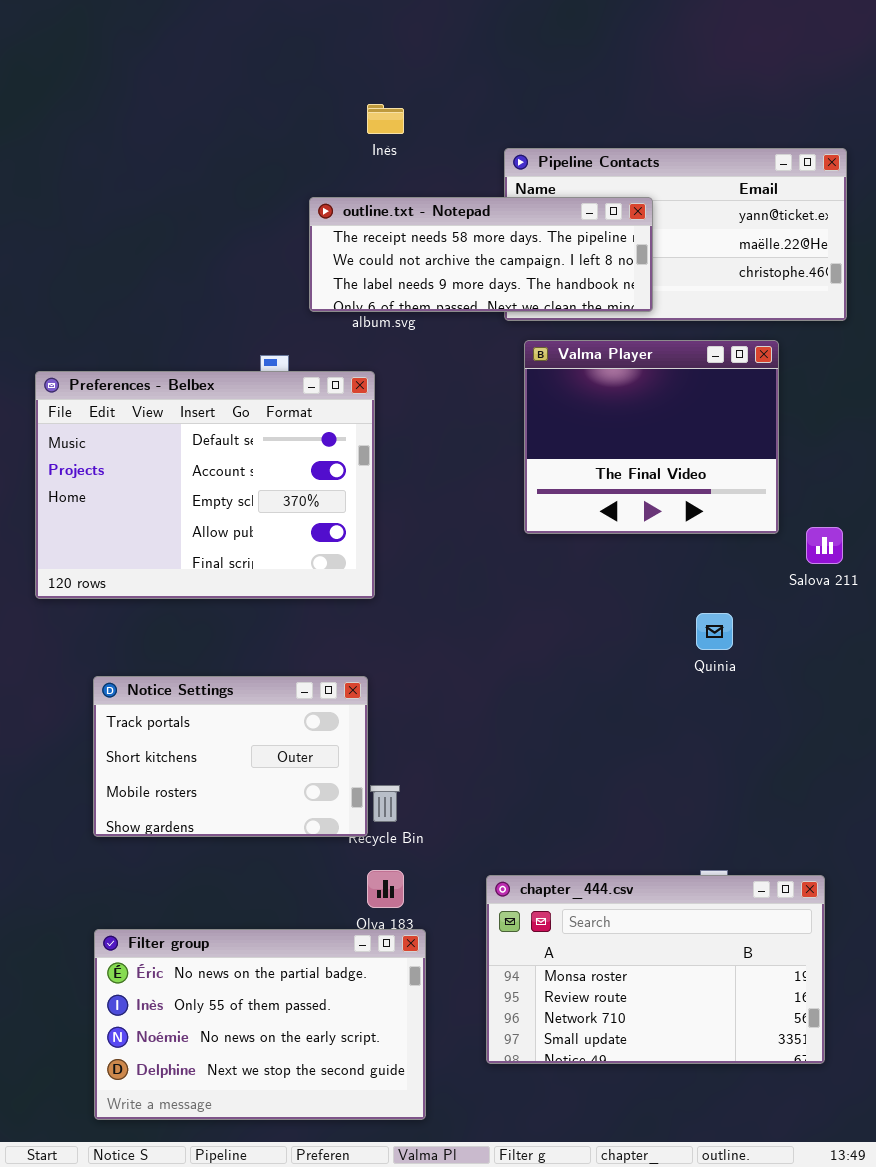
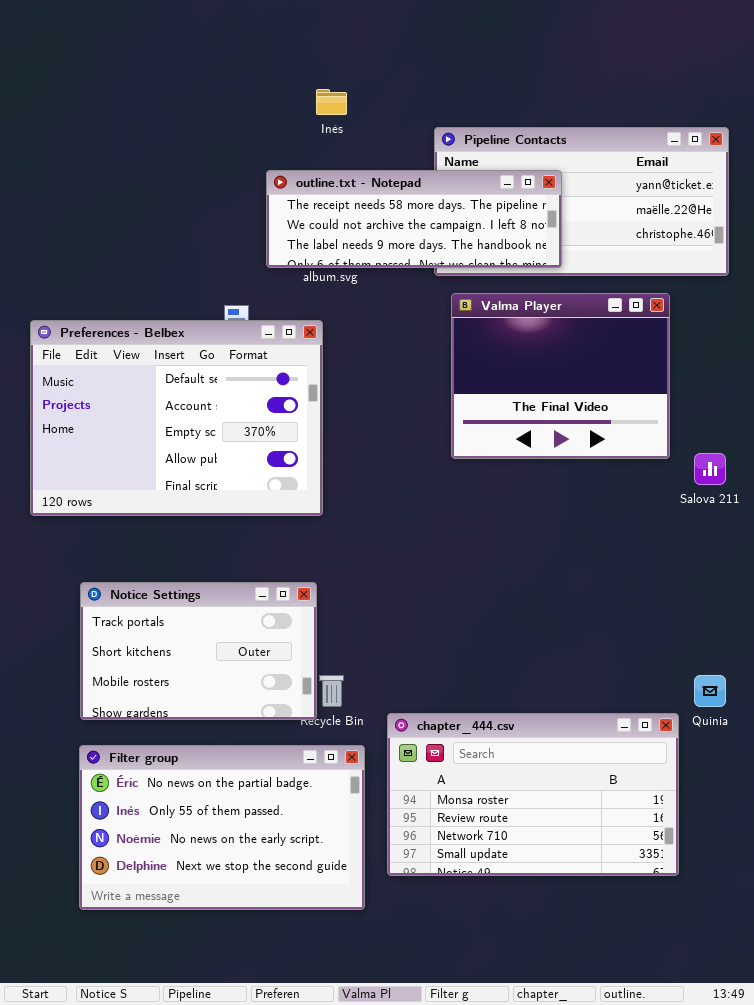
Quinia: [696,613,733,650] -> [694,675,726,707], moved
chapter_444.csv: [486,875,825,1064] -> [387,713,679,876], moved
Filter group: [94,929,426,1120] -> [79,745,365,910], moved

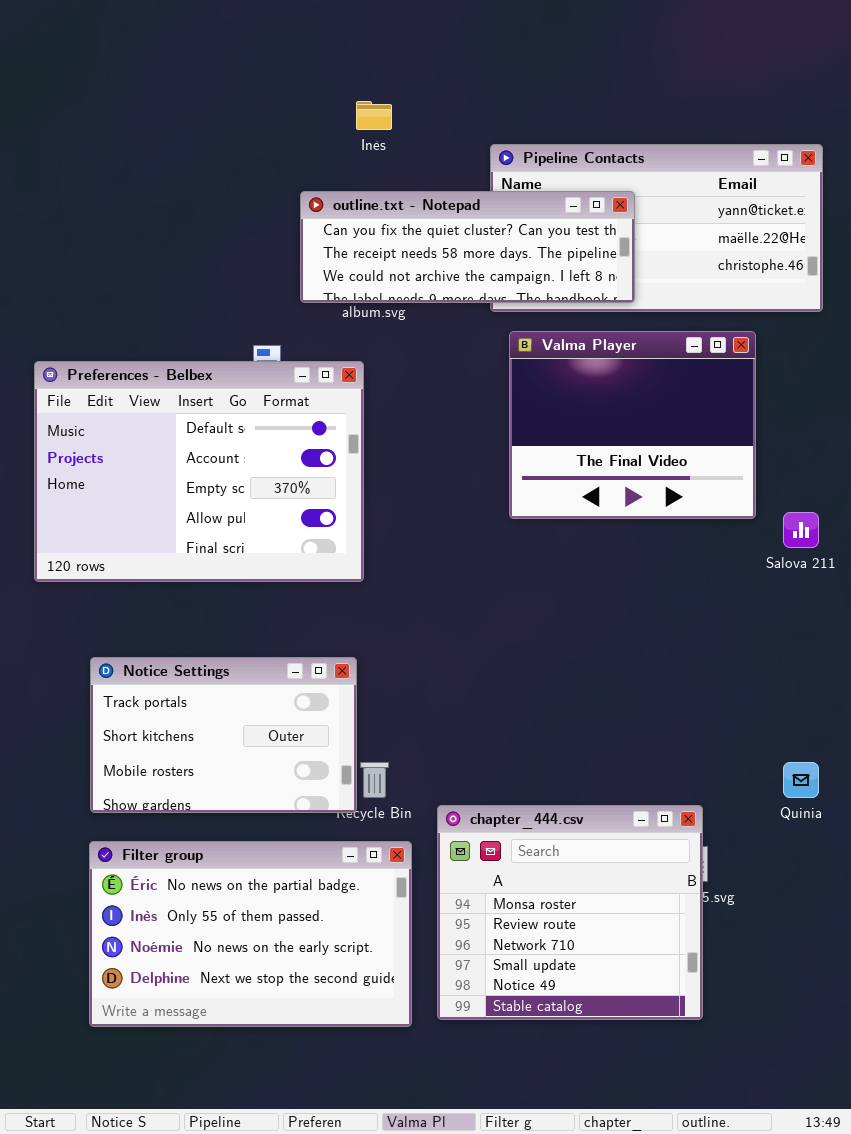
outline.txt - Notepad: [266,170,562,268] -> [300,191,635,303], scrolled up 1 row
chapter_444.csv: [387,713,679,876] -> [437,805,703,1020], resized

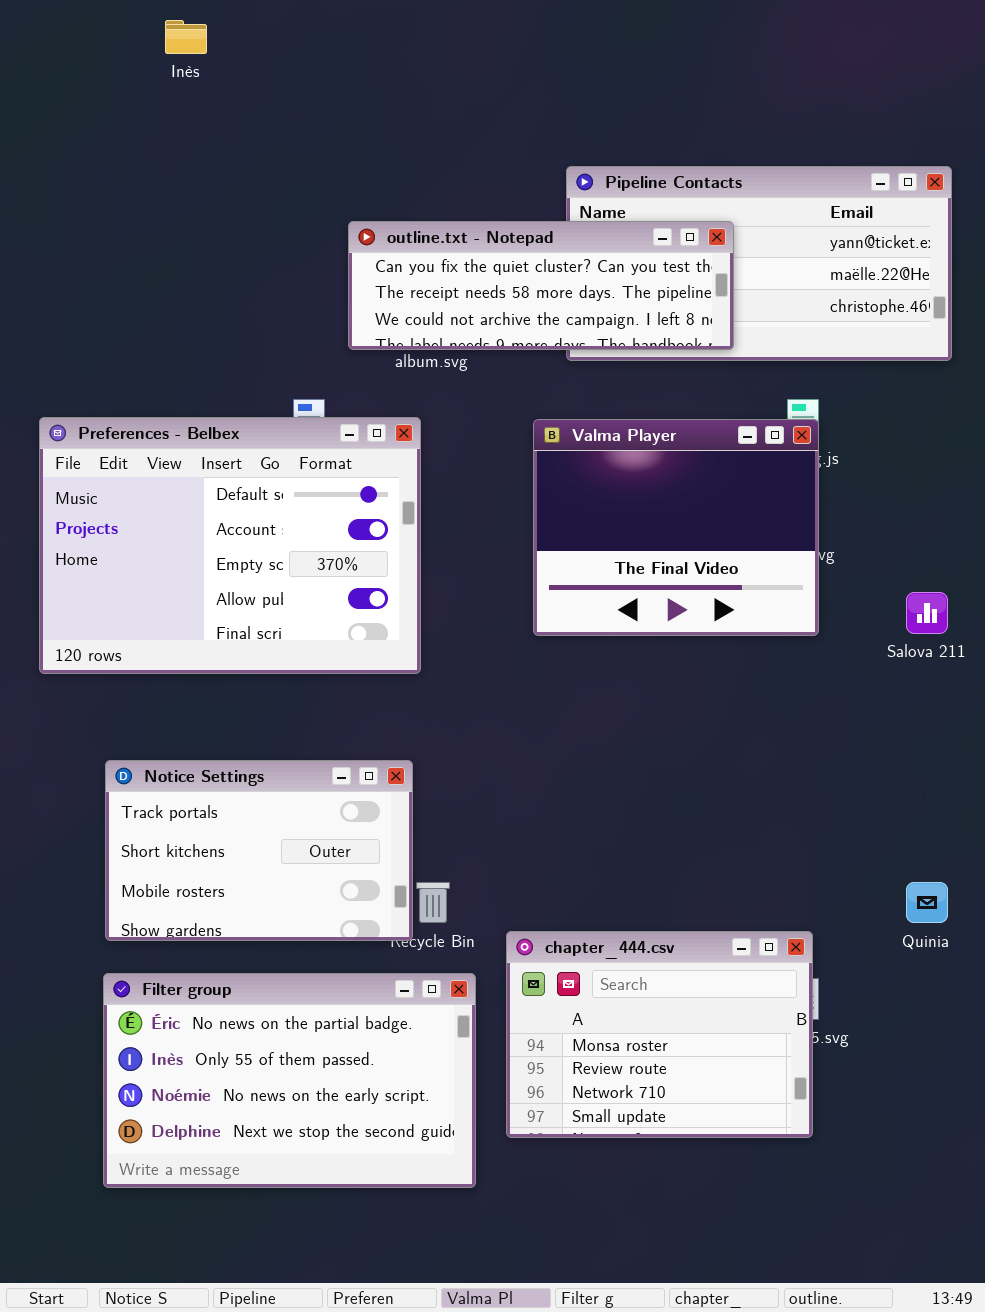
Inès: [356,101,392,130] -> [165,20,207,54], moved
Valma Player: [509,331,756,519] -> [533,419,819,636], moved
chapter_444.csv: [437,805,703,1020] -> [506,931,813,1138], resized

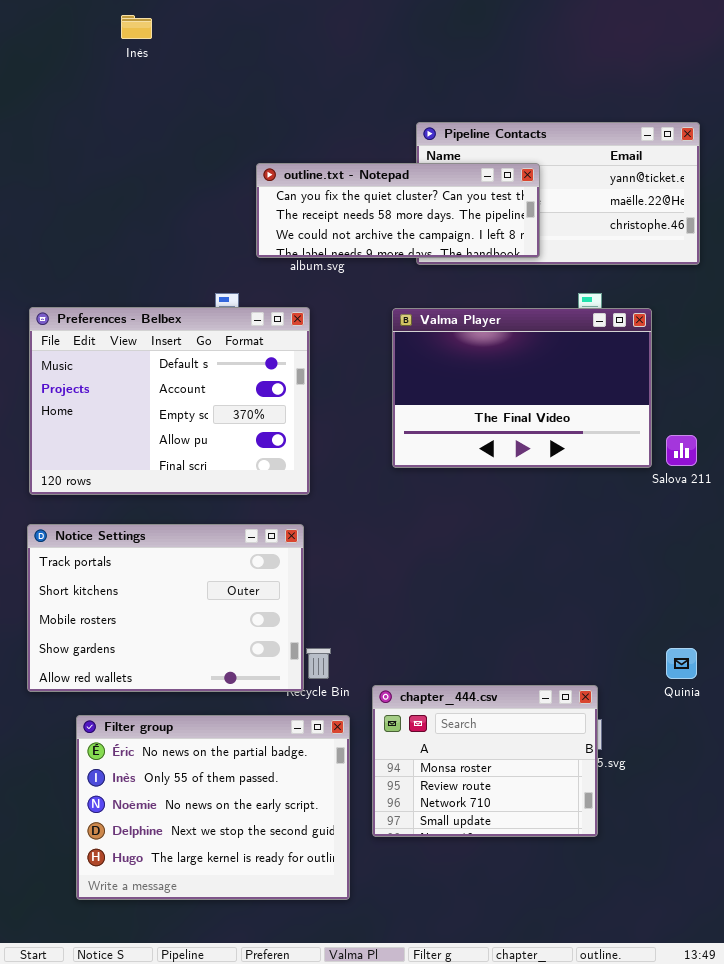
Valma Player: [533,419,819,636] -> [392,308,652,468], resized
Notice Settings: [105,760,413,941] -> [27,524,304,692], resized
Filter group: [103,973,476,1188] -> [76,715,350,900], resized

